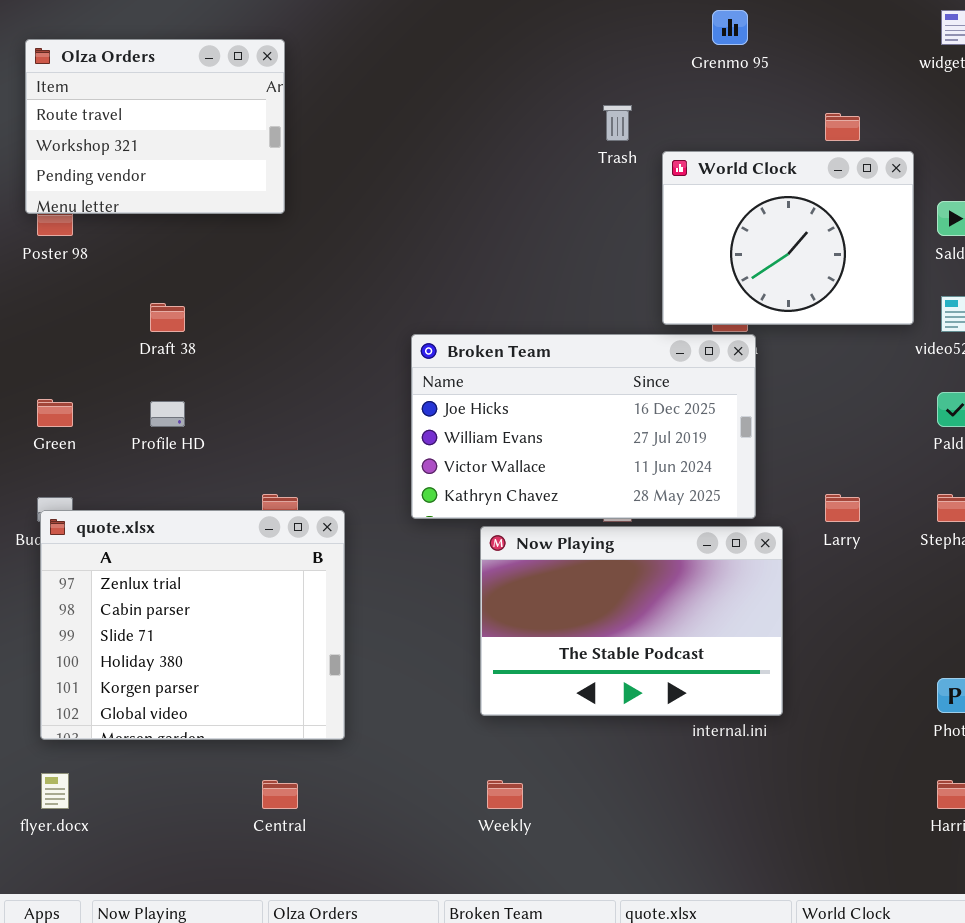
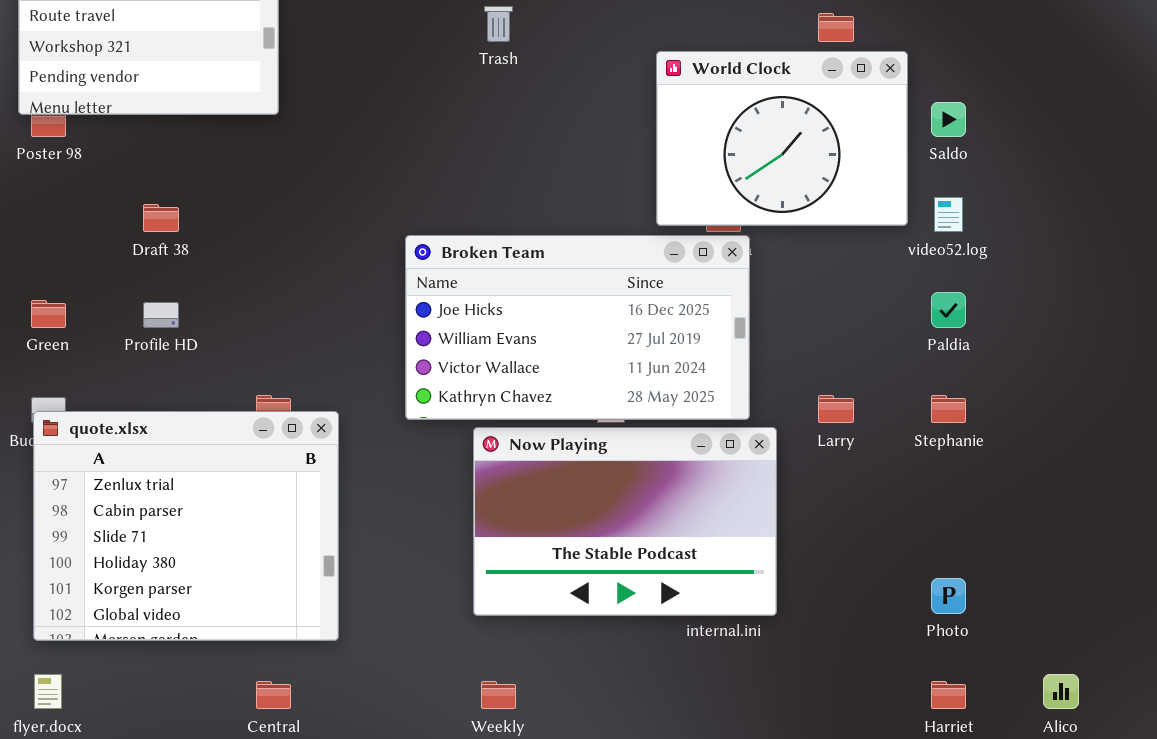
Trash: [603,105,632,141] -> [484,6,513,42], moved

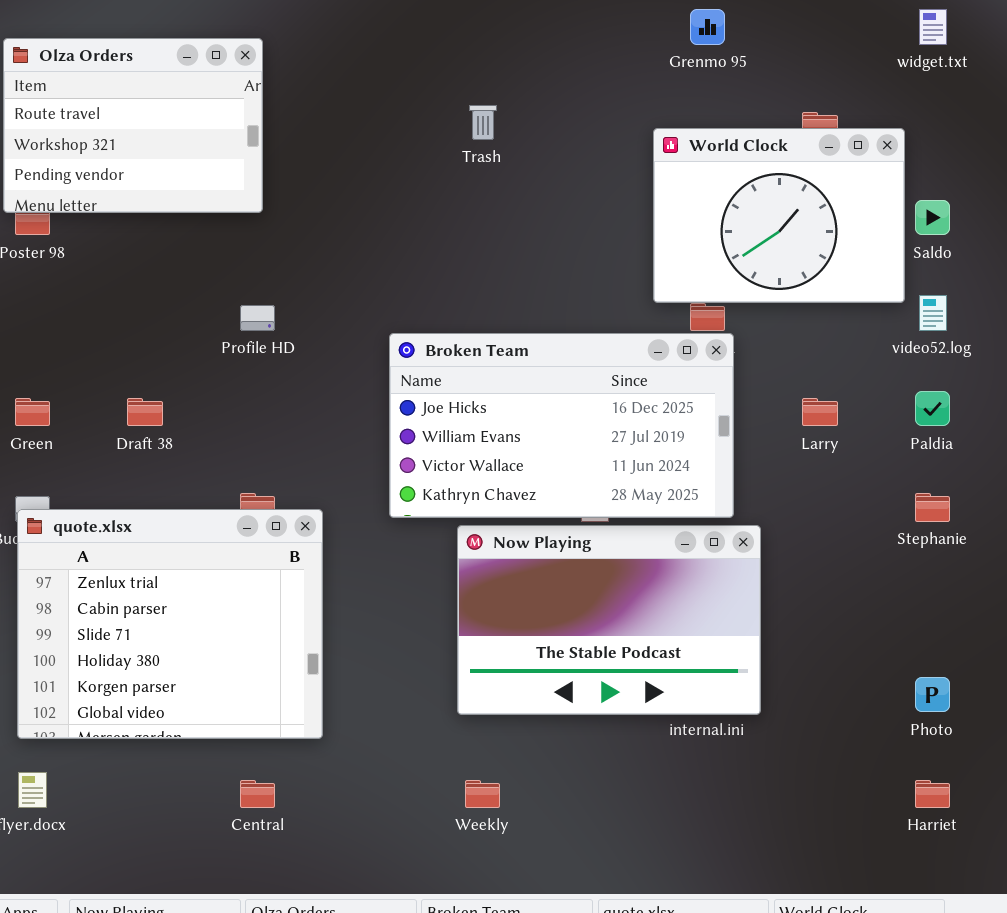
World Clock: [656,51,908,226] -> [653,128,905,303], moved
Draft 38: [143,204,179,232] -> [127,398,163,426], moved
Profile HD: [143,302,179,328] -> [240,305,275,331], moved
Larry: [818,395,854,423] -> [802,398,838,426], moved

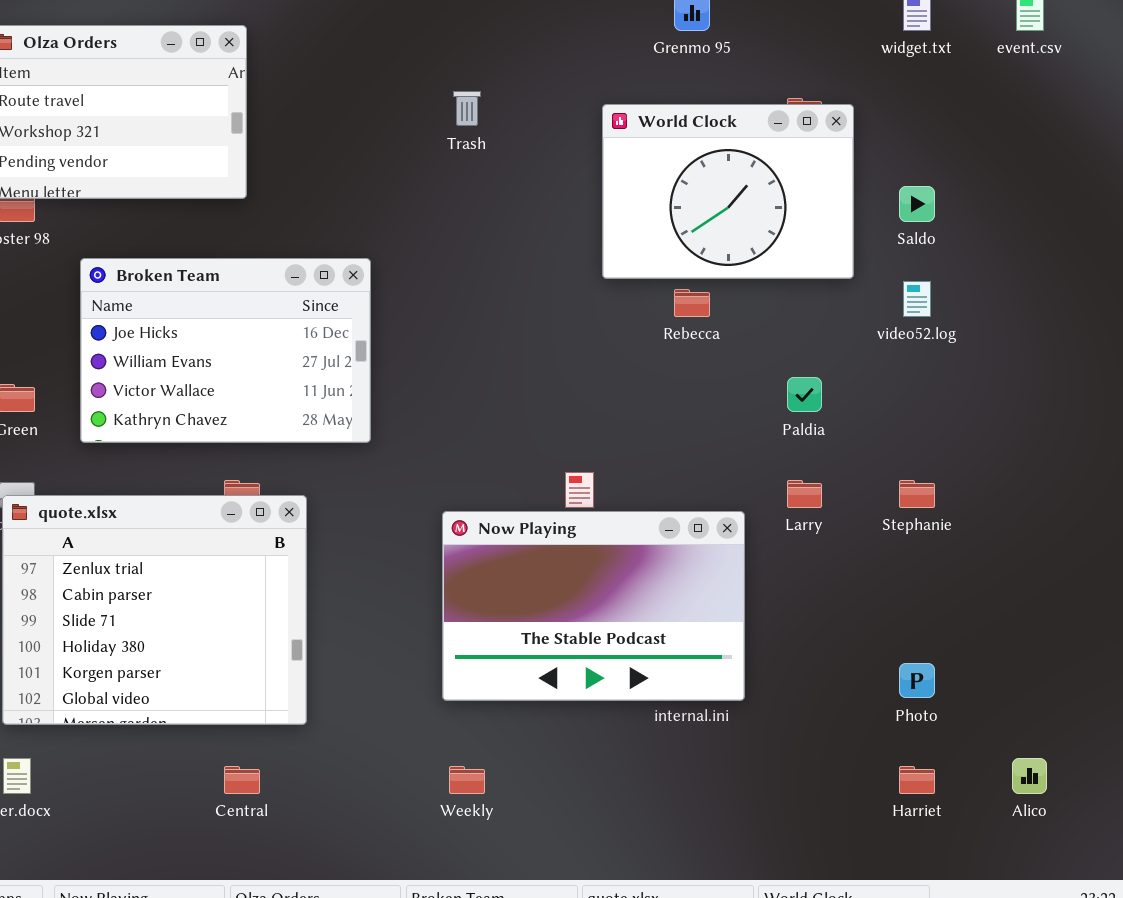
World Clock: [653,128,905,303] -> [602,104,854,279], moved
Broken Team: [389,333,734,518] -> [80,258,371,443], moved, resized
Paldia: [915,391,950,426] -> [787,377,822,412], moved
Larry: [802,398,838,426] -> [787,480,822,508], moved

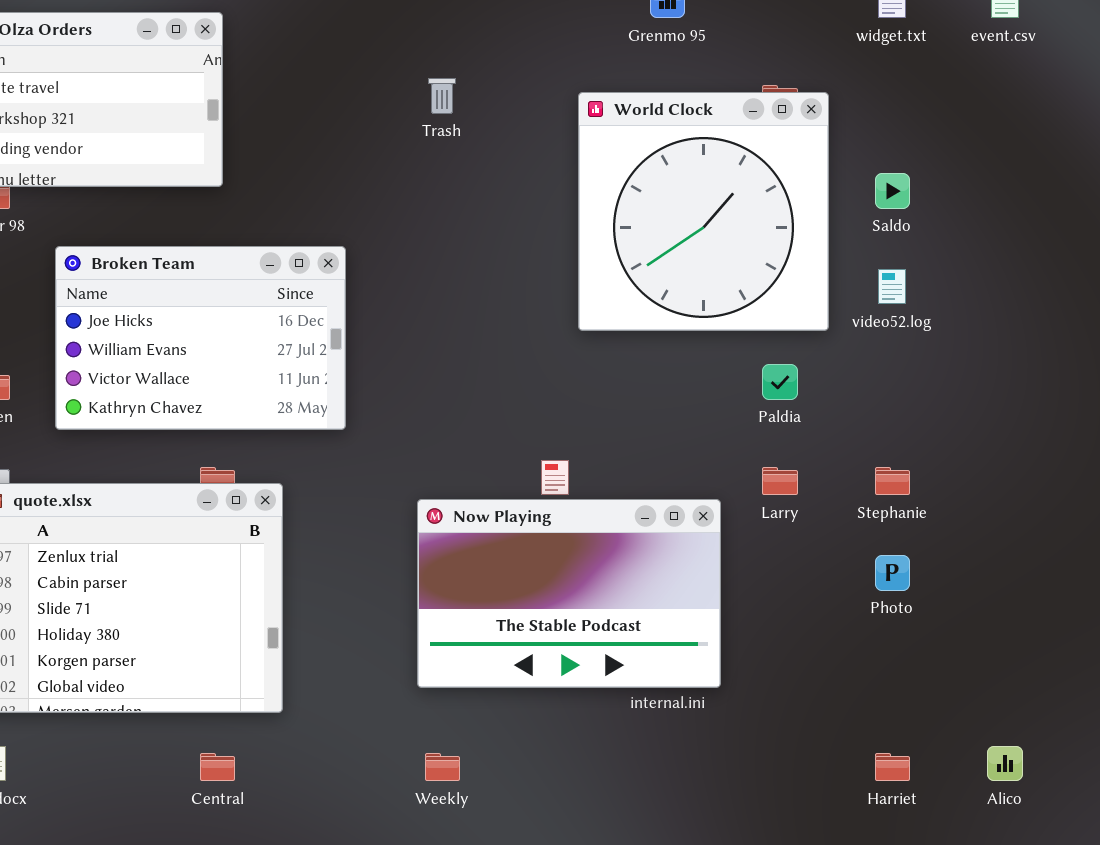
World Clock: [602,104,854,279] -> [578,92,829,331], resized
Photo: [899,663,935,698] -> [875,555,910,591], moved

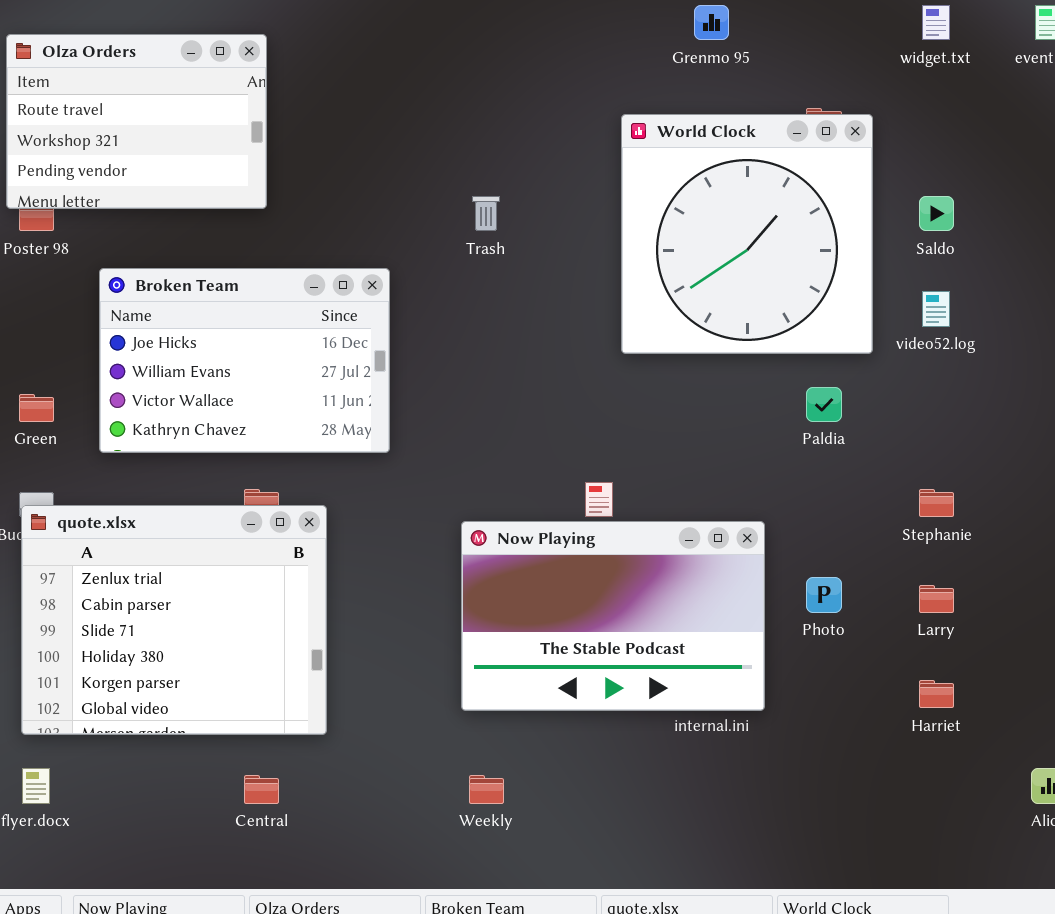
Trash: [428,78,456,114] -> [472,196,500,231], moved
Larry: [762,467,798,495] -> [919,585,954,613], moved
Photo: [875,555,910,591] -> [806,577,842,613], moved
Harriet: [875,753,910,781] -> [919,680,954,708], moved

